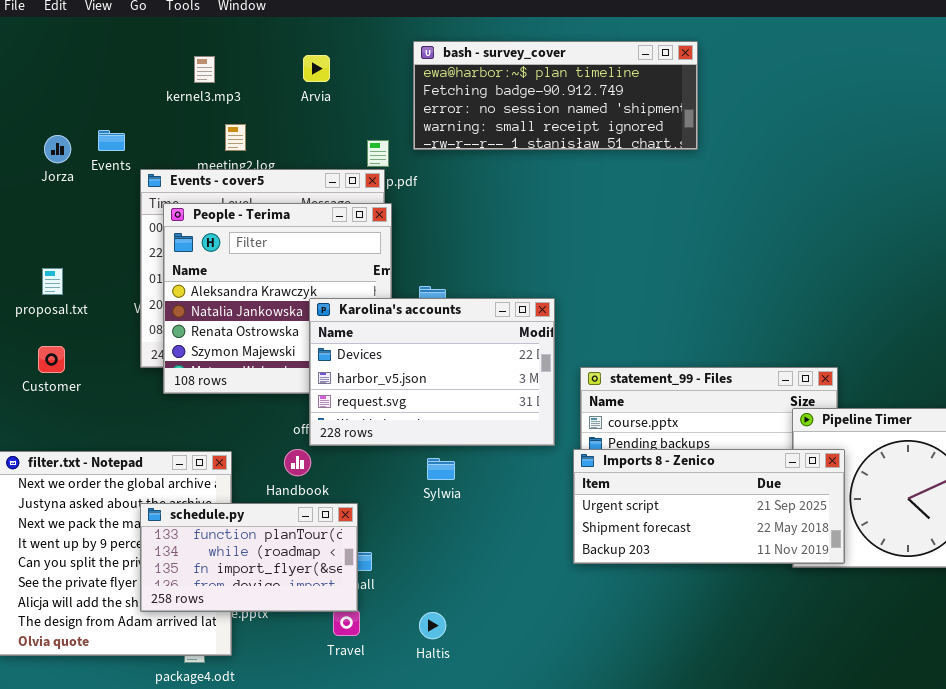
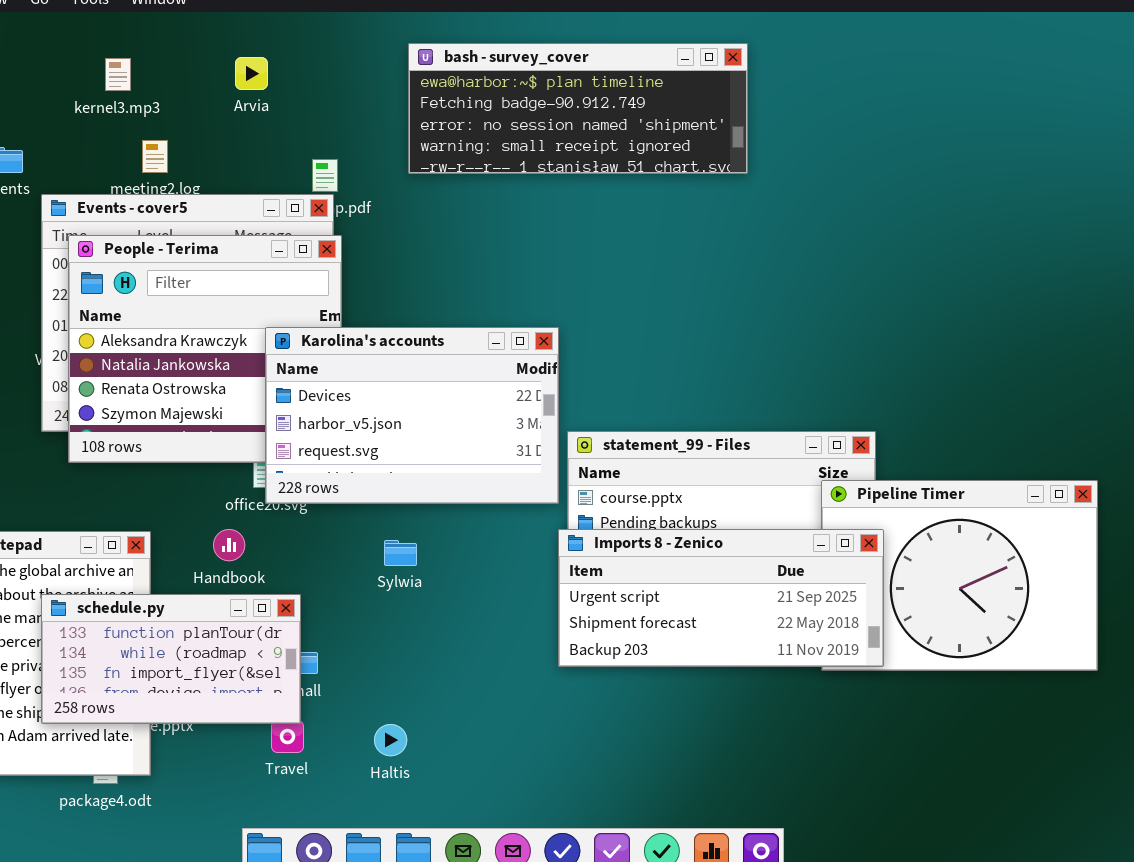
bash - survey_cover: [413,41,698,150] -> [408,43,748,174], moved
Karolina's accounts: [309,298,555,446] -> [265,327,559,504], moved

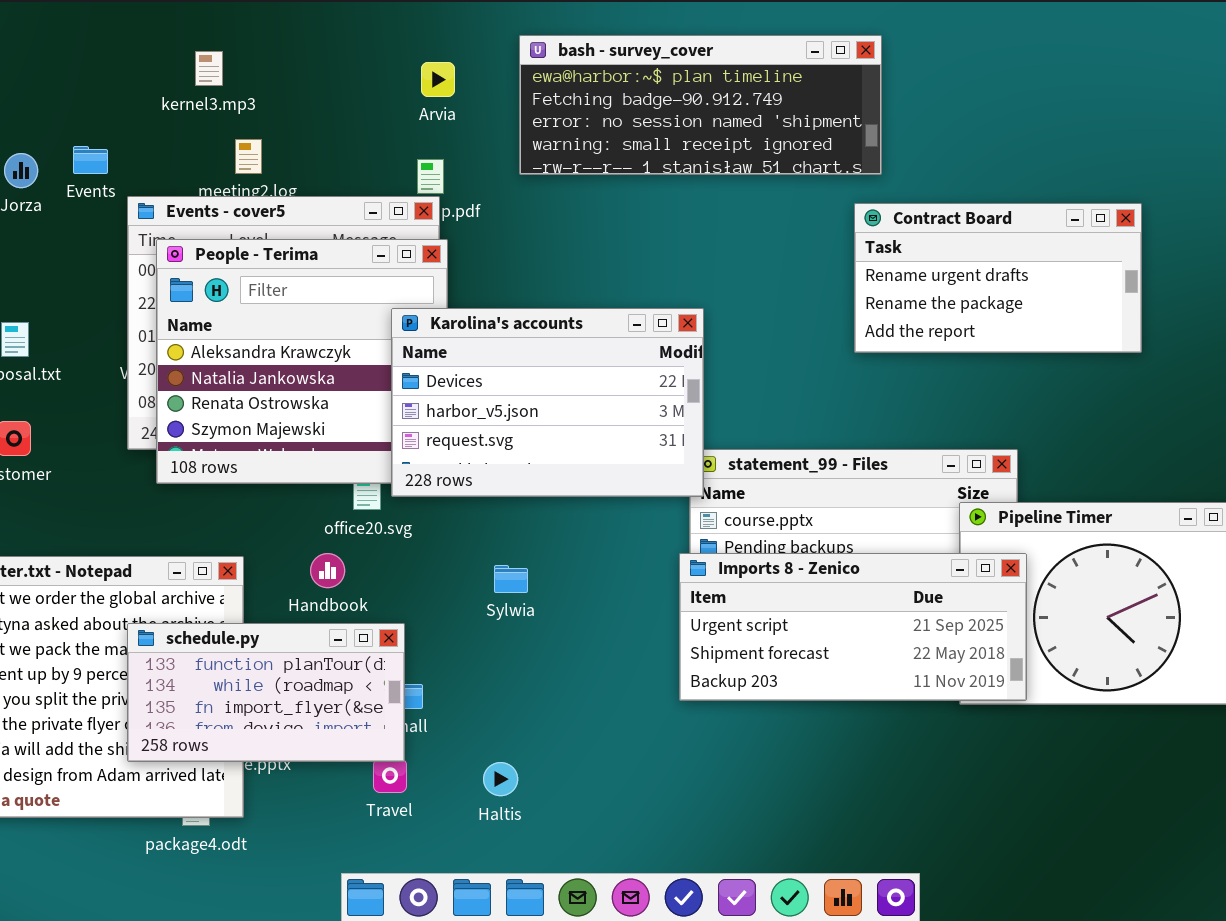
Arvia: [235,57,268,90] -> [421,62,455,97], moved
Contract Board: none -> [854,203,1142,353], opened
Karolina's accounts: [265,327,559,504] -> [391,308,704,497], moved

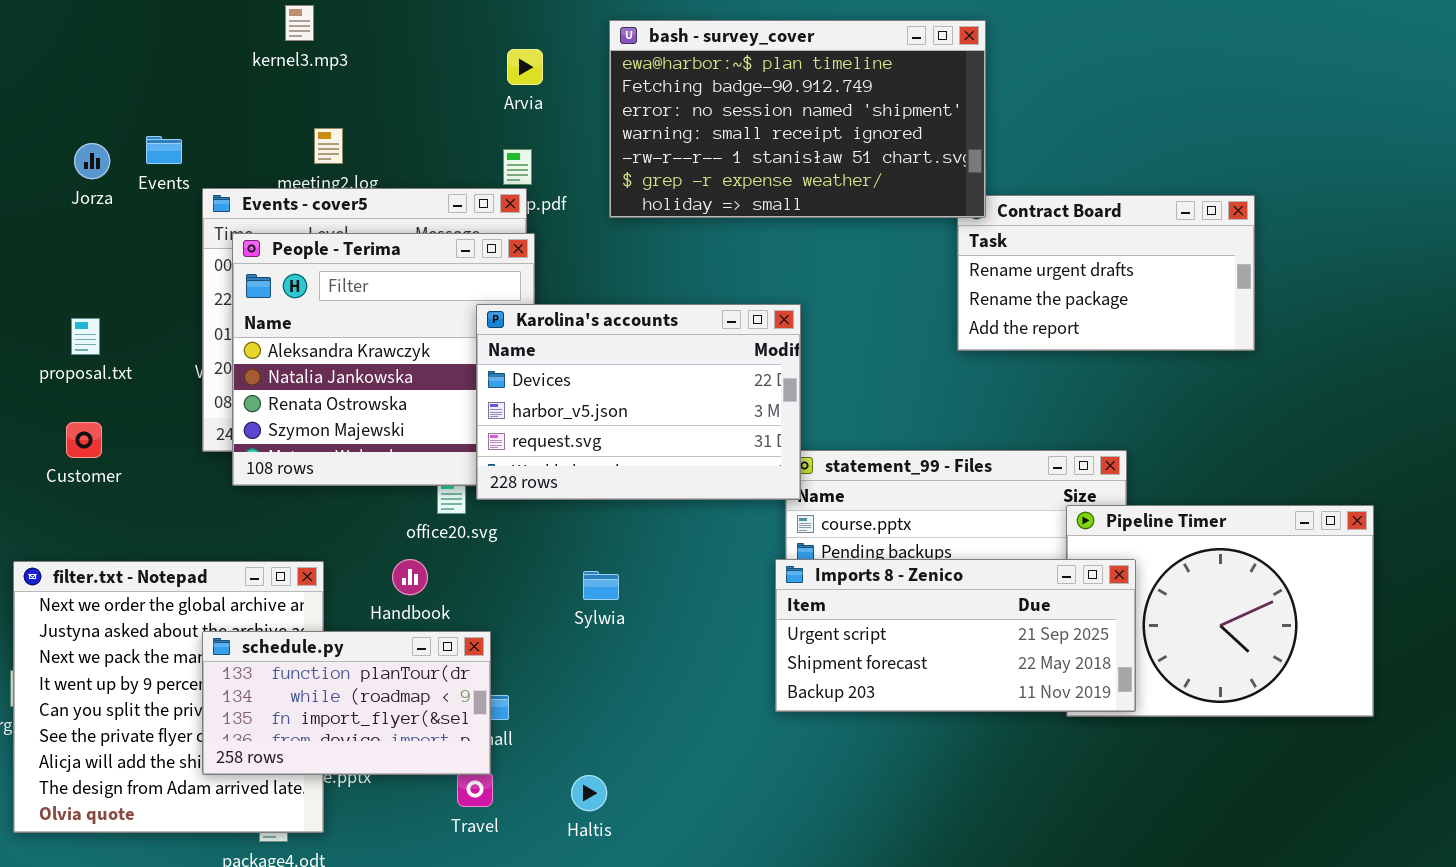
bash - survey_cover: [519,35,882,175] -> [609,20,986,218], resized
kernel3.mp3: [195,51,223,86] -> [285,5,314,41], moved

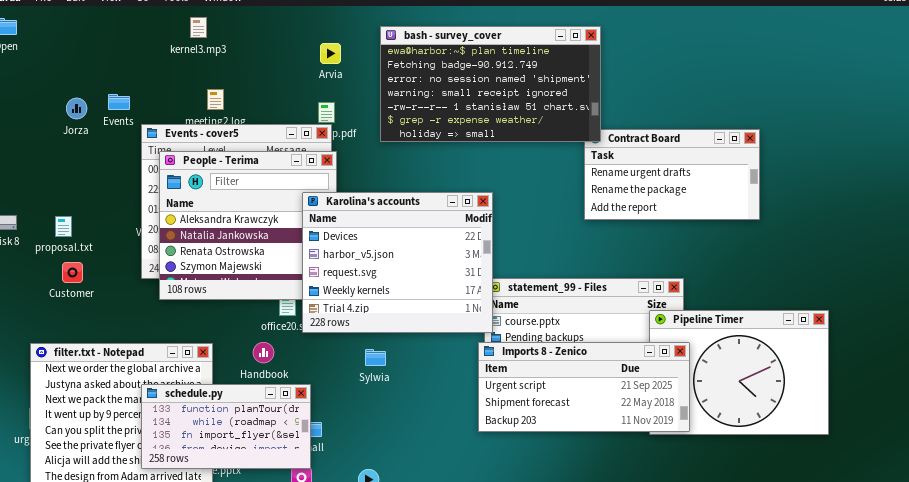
Karolina's accounts: [476,304,801,500] -> [302,192,493,333], resized
proposal.txt: [71,318,100,355] -> [55,216,72,237], moved

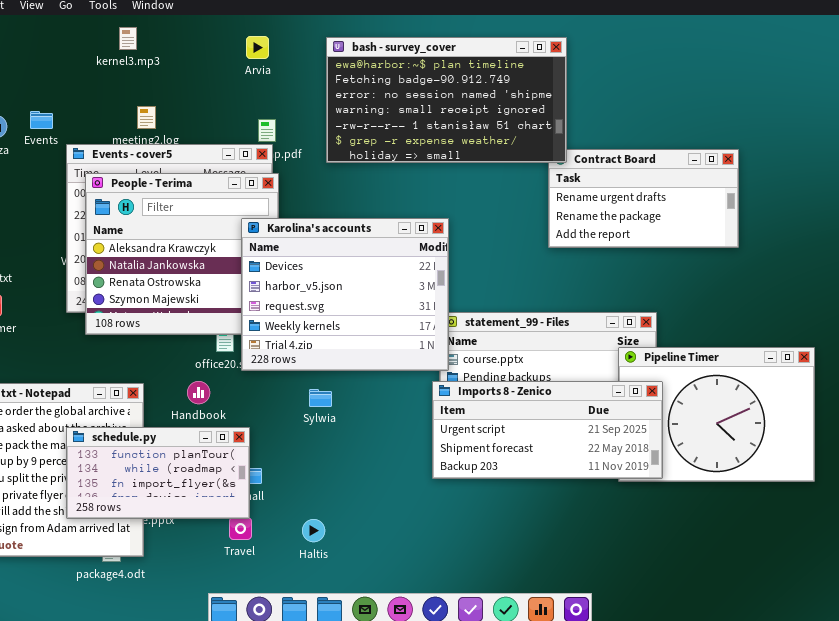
Arvia: [320,43,341,64] -> [246,36,269,59], moved

